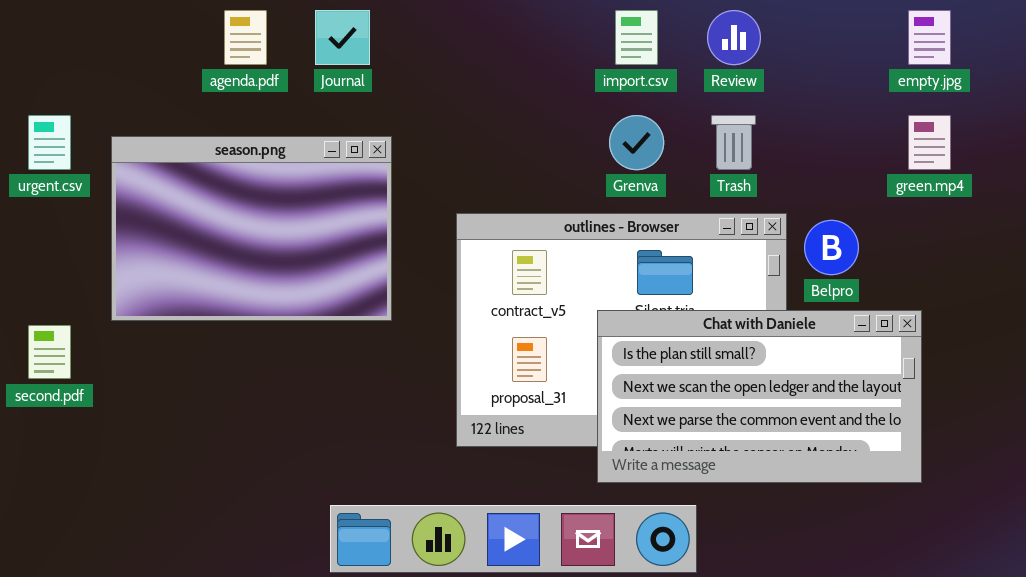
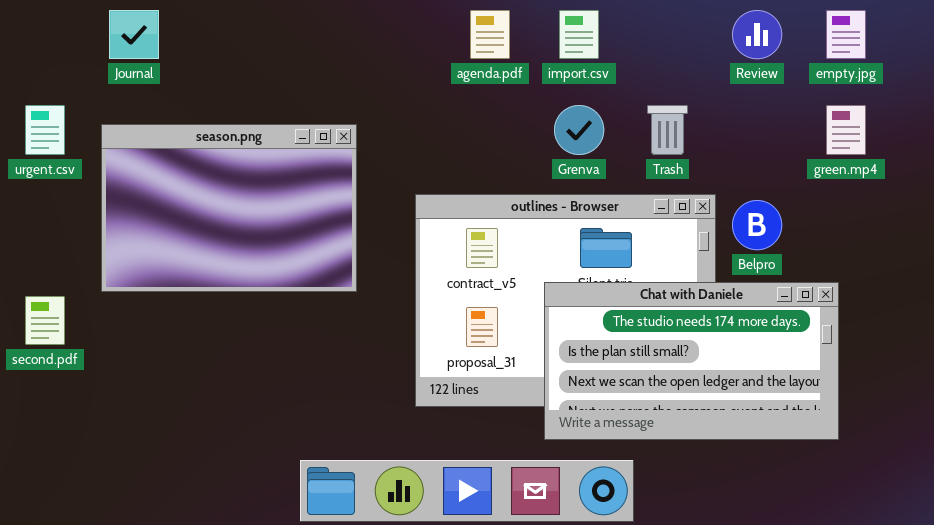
agenda.pdf: [224,10,267,65] -> [470,10,510,59], moved
Journal: [315,10,370,65] -> [109,10,159,59], moved
Review: [707,10,761,65] -> [732,10,782,59], moved
Chat with Daniele: [597,310,922,483] -> [544,282,839,440], scrolled up 1 row

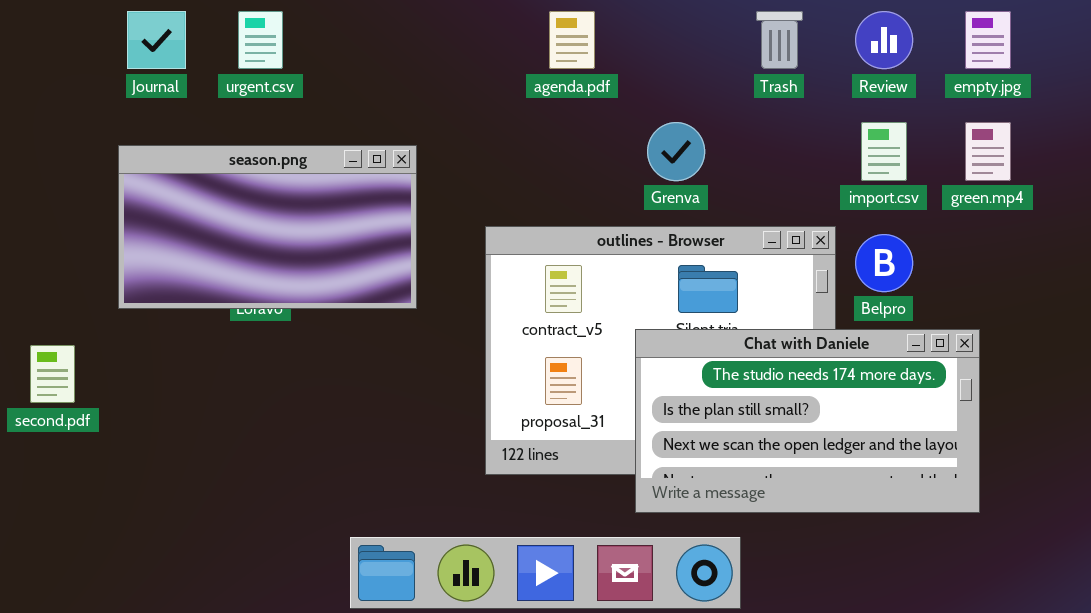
import.csv: [559,10,599,59] -> [861,122,907,181], moved
urgent.csv: [25,105,65,155] -> [238,11,283,69], moved
Trash: [647,105,688,155] -> [756,11,803,69], moved
season.png: [101,124,357,292] -> [118,145,417,309], resized

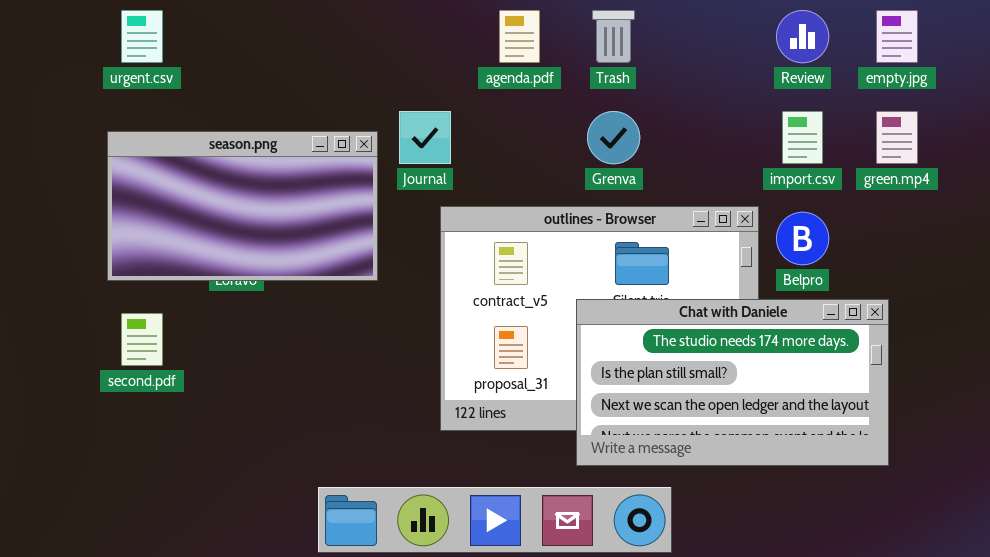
Journal: [127,11,186,69] -> [399,111,451,164], moved
urgent.csv: [238,11,283,69] -> [121,10,163,63], moved
Trash: [756,11,803,69] -> [592,10,635,63], moved
second.pdf: [30,345,75,403] -> [121,313,163,366], moved

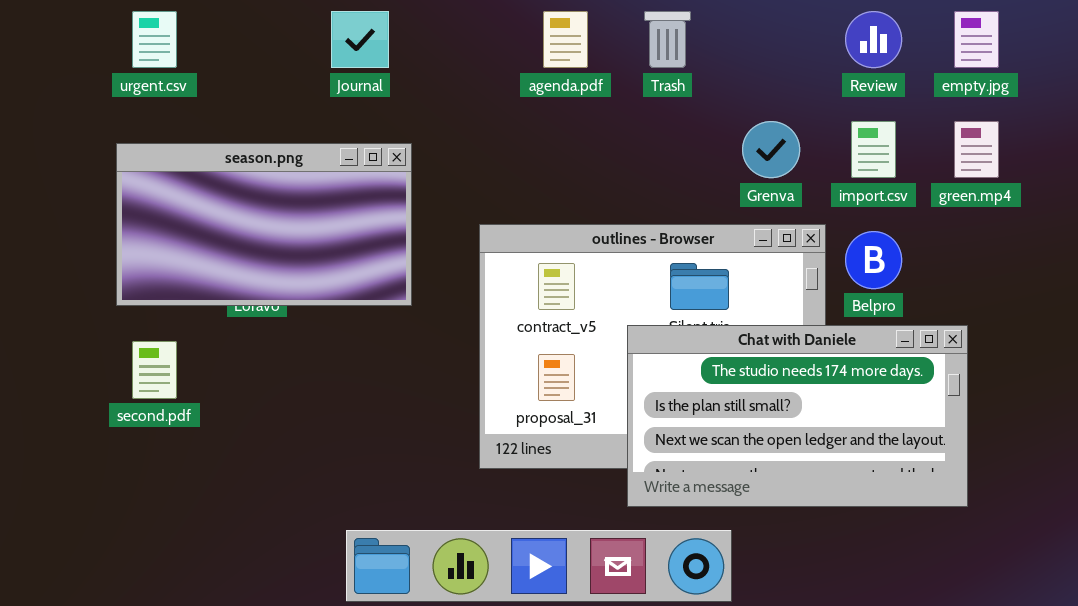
Journal: [399,111,451,164] -> [331,11,389,68], moved
Grenva: [587,111,640,164] -> [742,121,800,178], moved

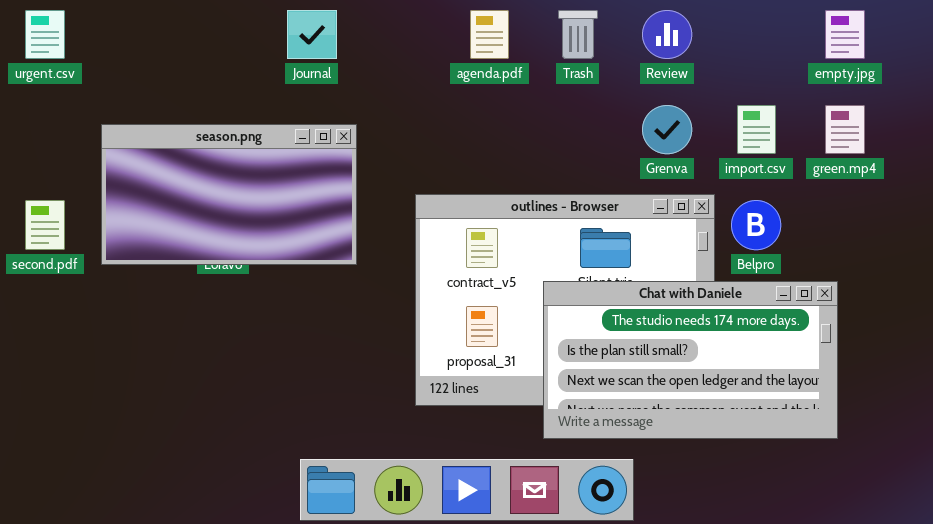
urgent.csv: [132,11,177,68] -> [25,10,65,59], moved
Review: [845,11,902,68] -> [642,10,692,59], moved
second.pdf: [132,341,177,399] -> [25,200,65,250], moved

